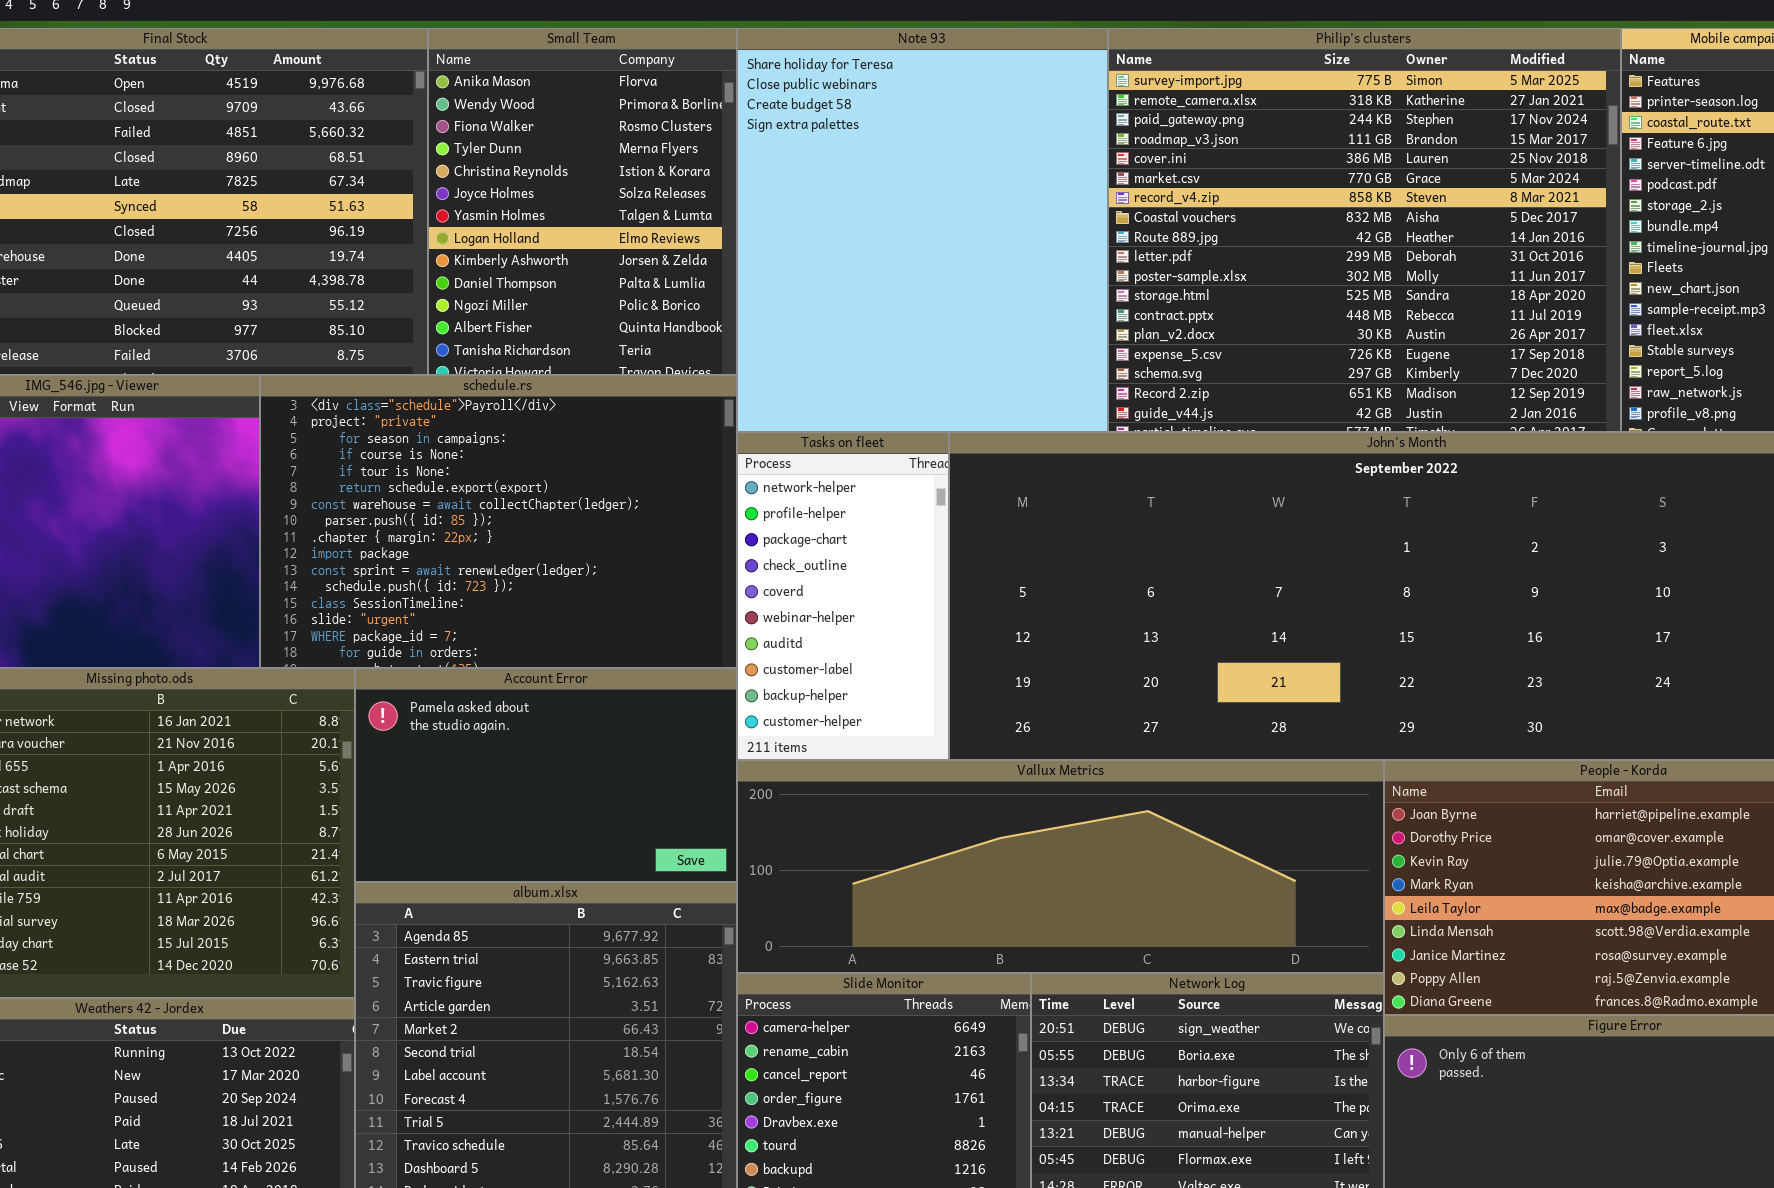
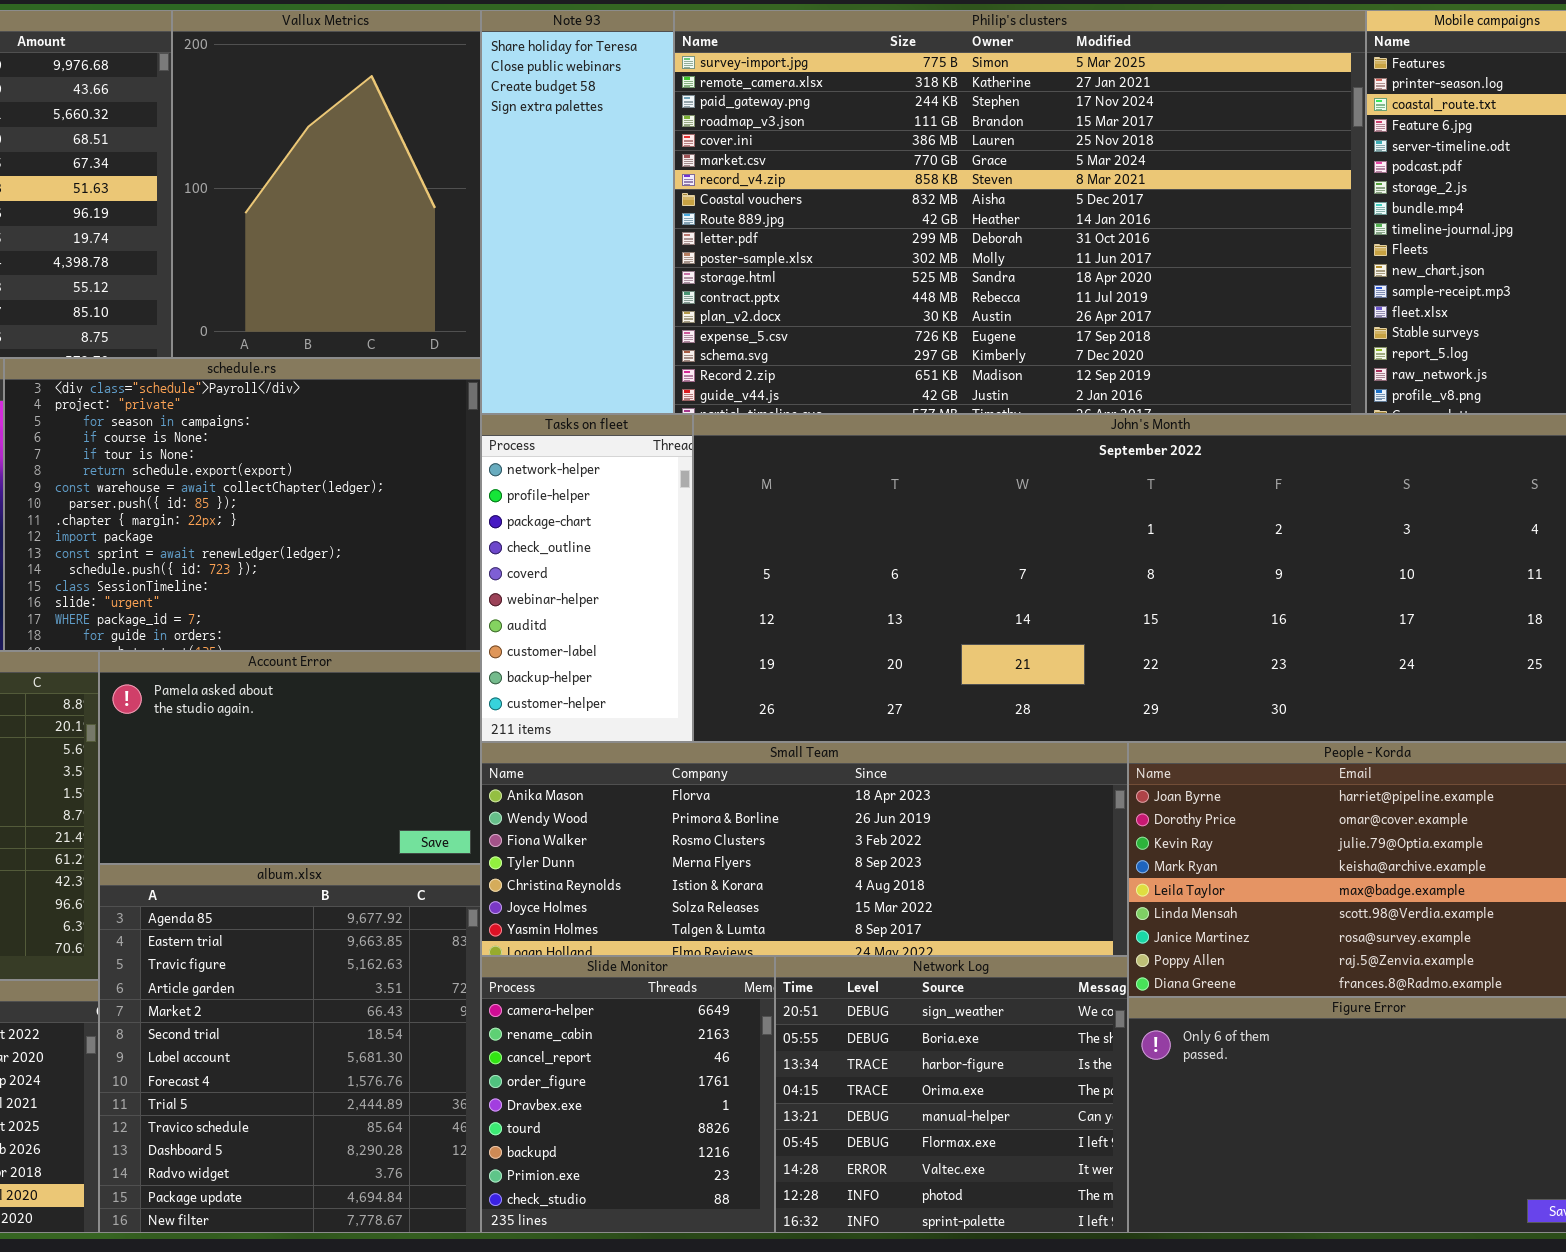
Small Team: [428,28,737,375] -> [481,742,1128,956], moved, resized
Note 93: [737,28,1108,432] -> [481,10,674,414], resized
Philip's clusters: [1108,28,1621,432] -> [674,10,1366,414], resized
Vallux Metrics: [737,760,1384,973] -> [172,10,481,358], moved, resized

